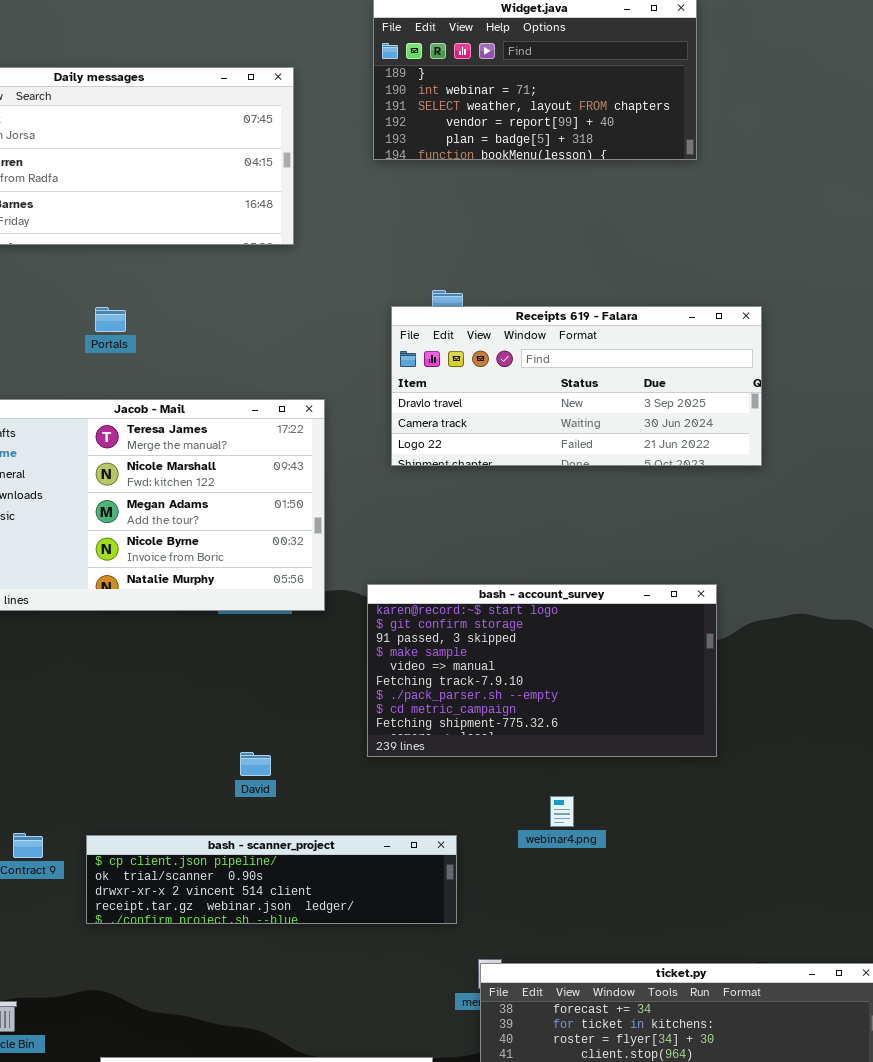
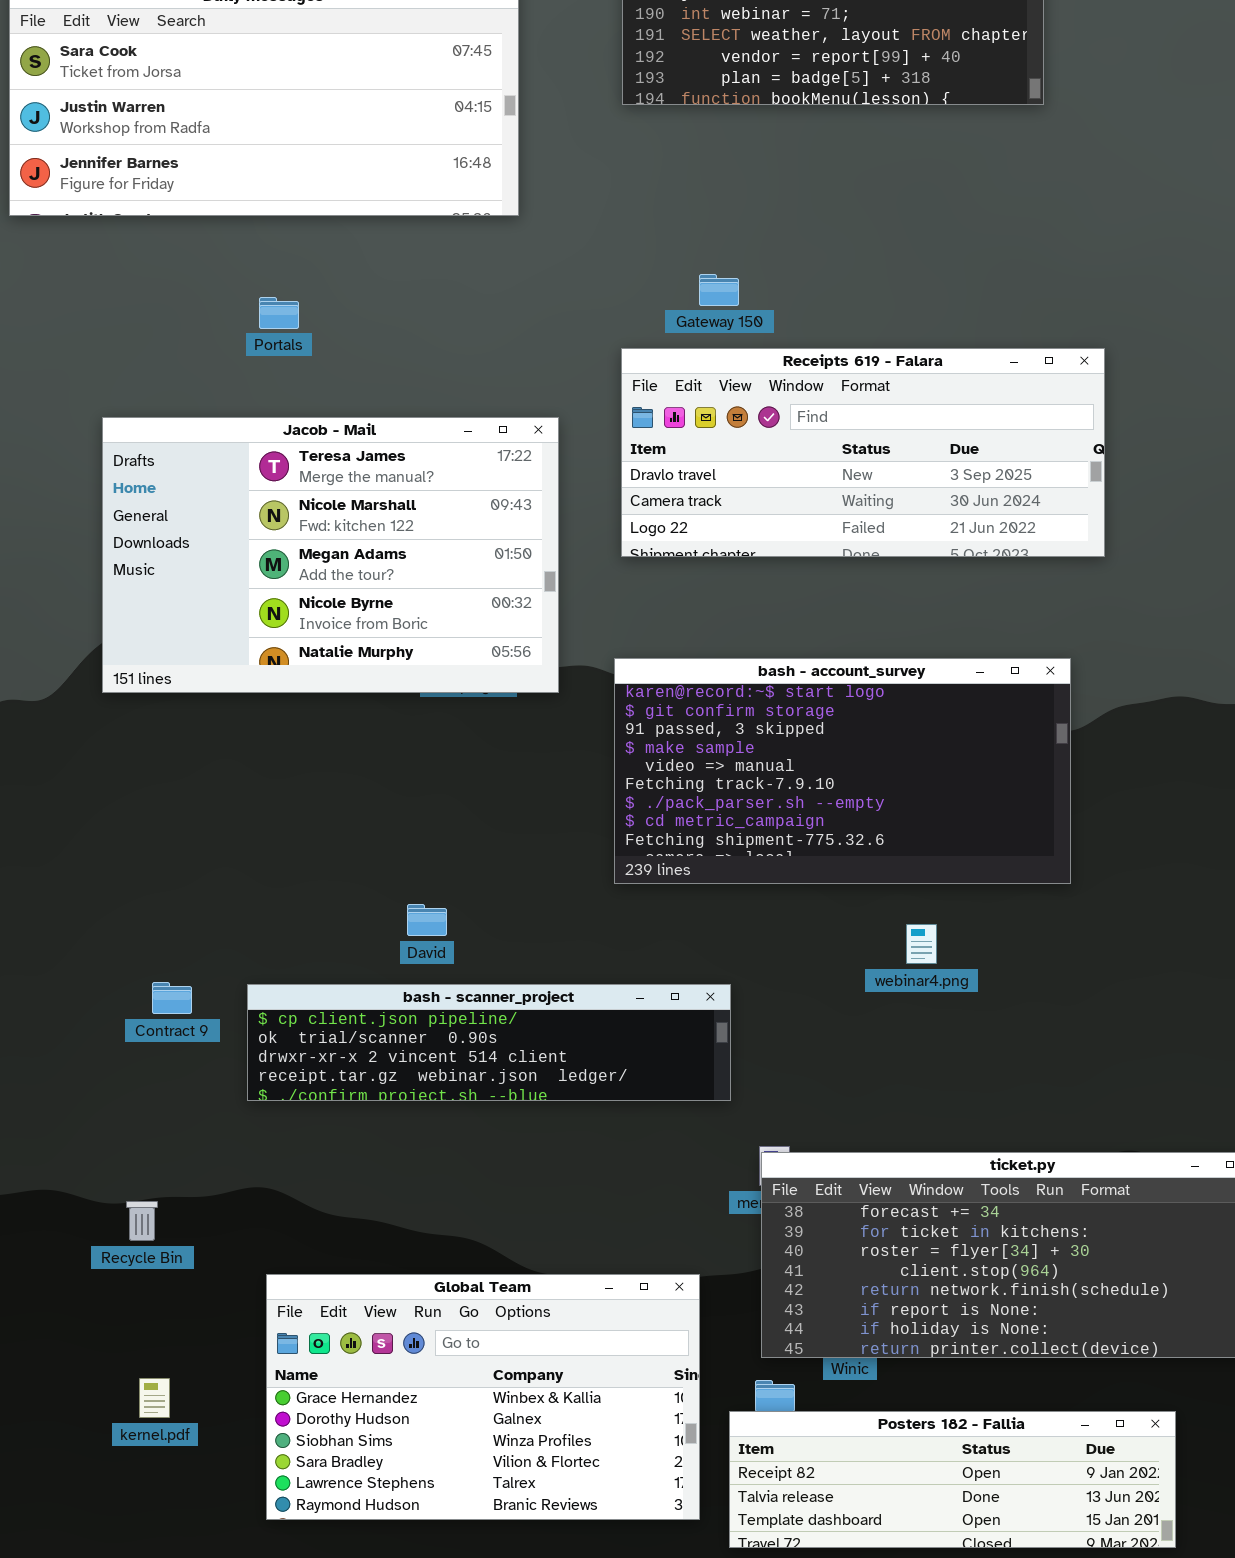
Receipts 619 - Falara: [391,306,762,466] -> [621,348,1105,557], moved
David: [240,752,271,776] -> [407,904,447,936], moved
webinar4.png: [550,796,574,827] -> [906,924,937,964], moved

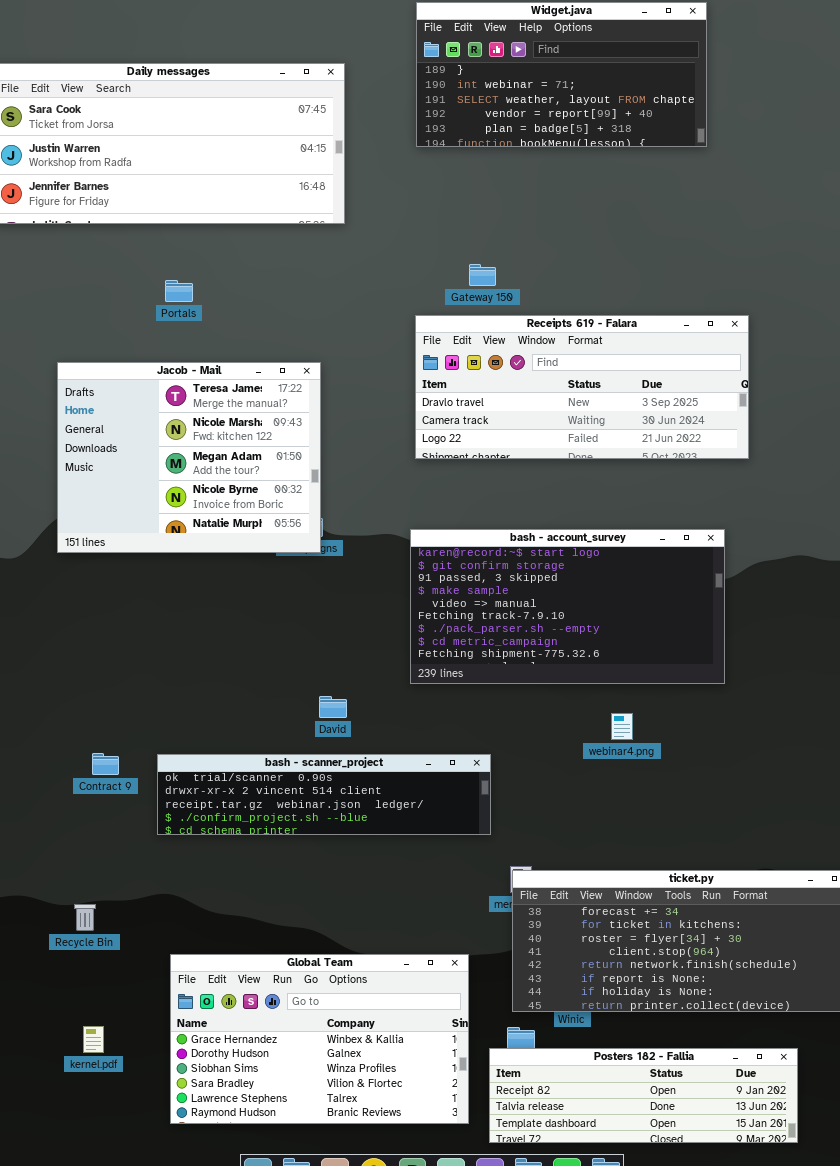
Jacob - Mail: [102,417,559,693] -> [57,362,321,553], resized
David: [407,904,447,936] -> [319,696,347,718], moved
bash - scanner_project: [247,984,731,1101] -> [157,754,491,835], scrolled down 1 row

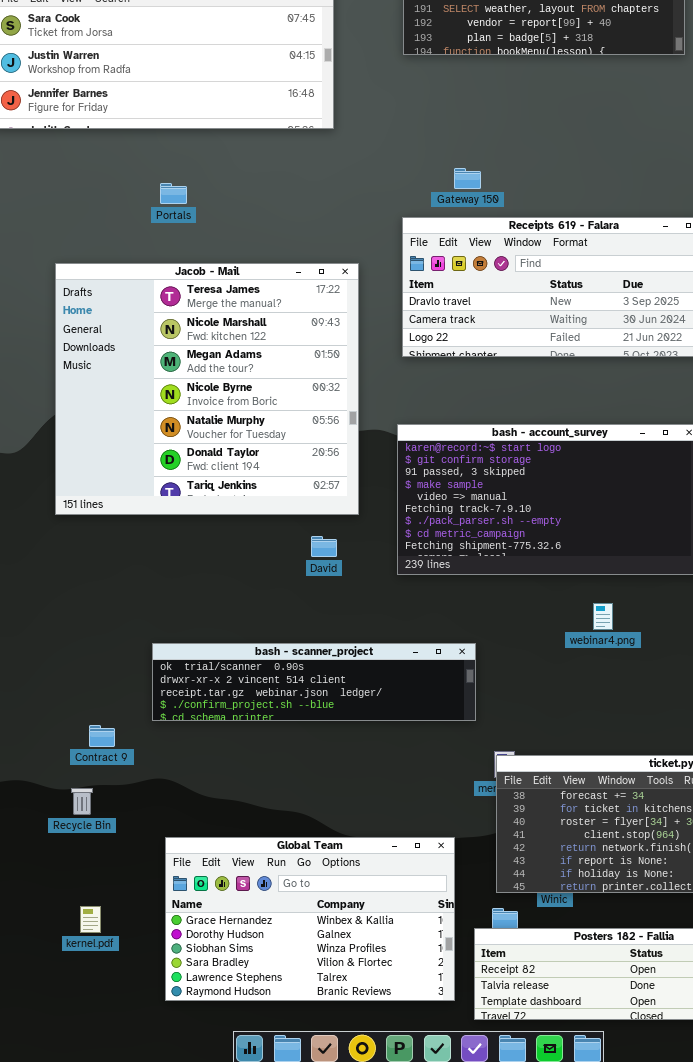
Jacob - Mail: [57,362,321,553] -> [55,263,359,515], resized
David: [319,696,347,718] -> [311,536,337,557], moved
Contract 9: [92,753,119,775] -> [89,725,115,747], moved

